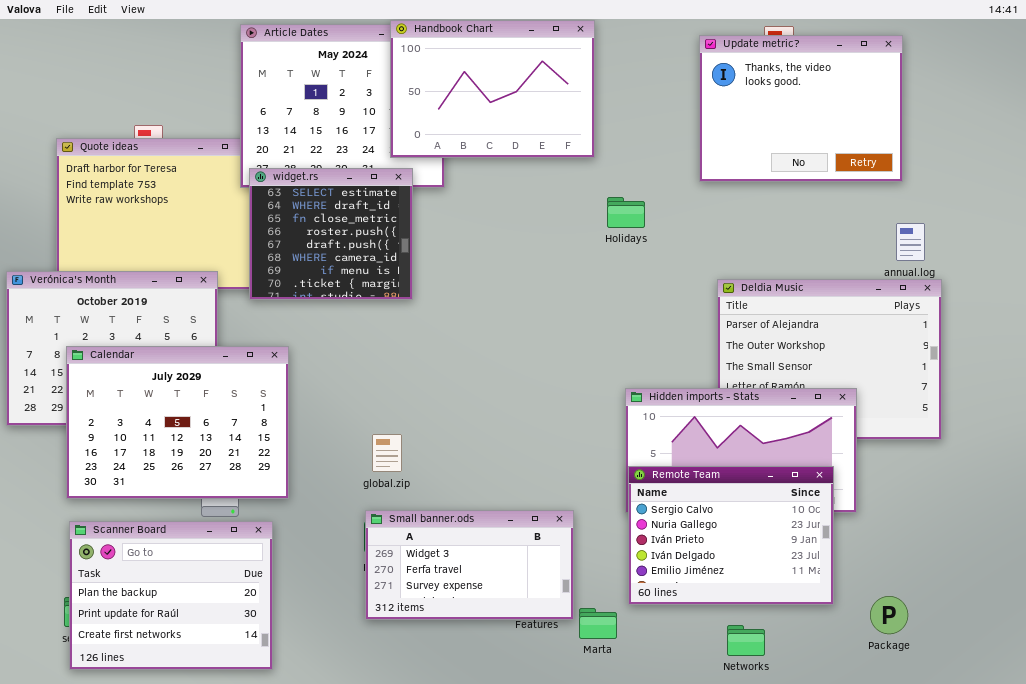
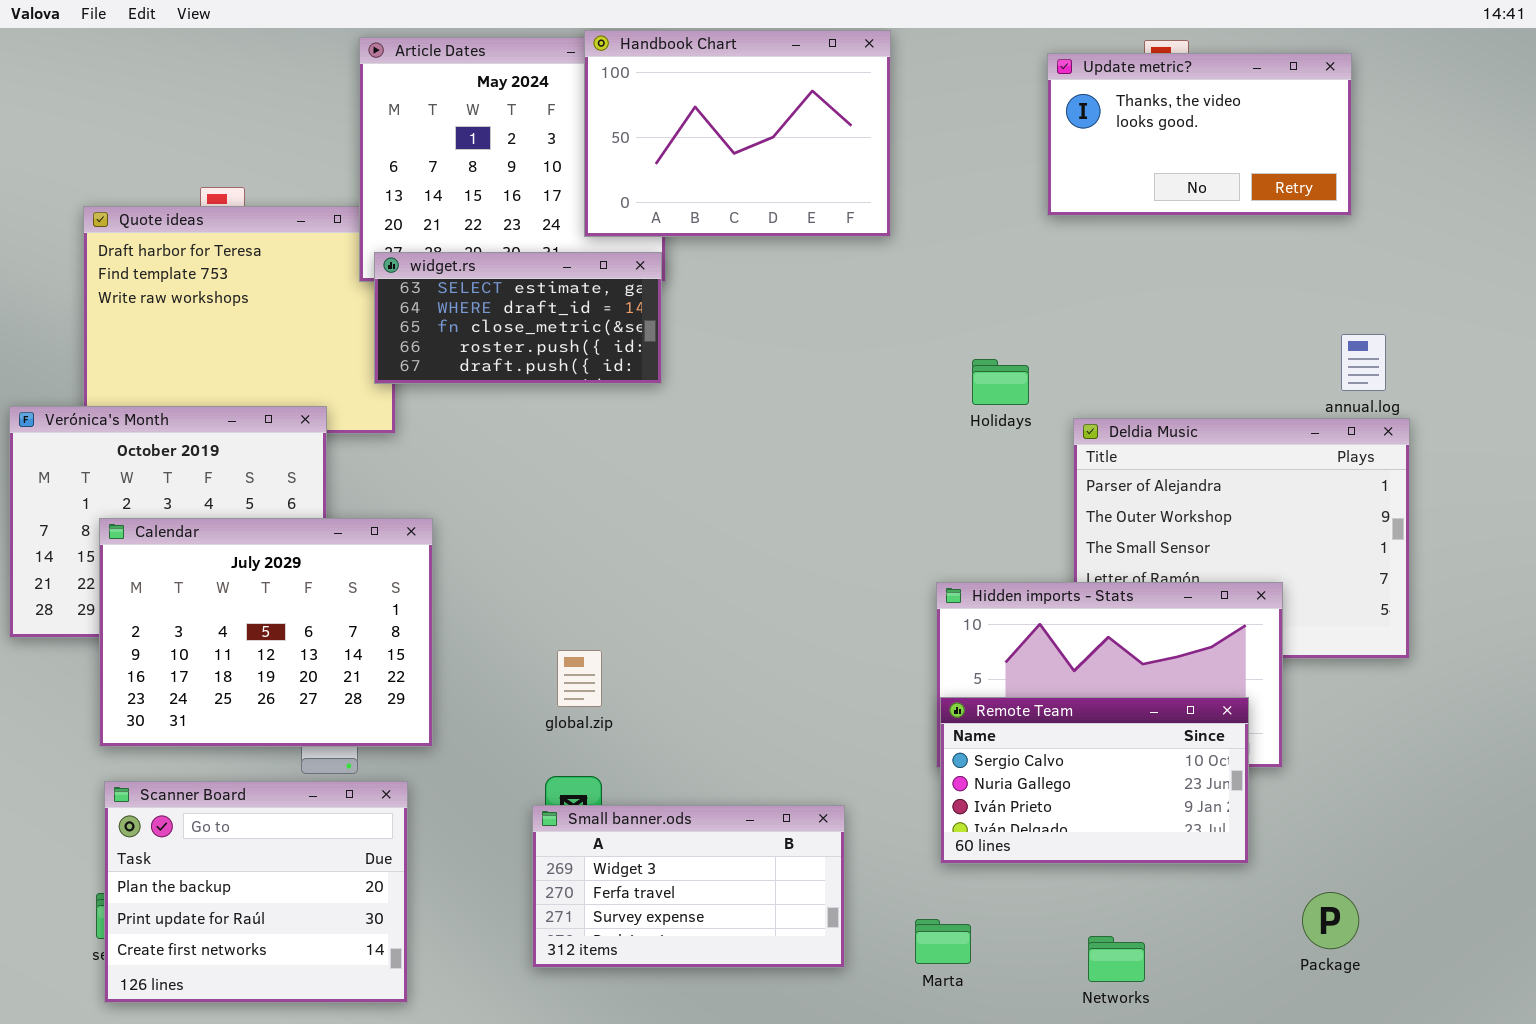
Update metric?: [699,35,903,182] -> [1047,53,1352,216], resized
widget.rs: [249,168,413,300] -> [374,252,662,384], resized
Holidays: [607,197,645,228] -> [972,359,1029,405], moved
Remote Team: [628,466,834,605] -> [940,697,1249,864], resized
Small banner.ods: [365,510,574,620] -> [532,805,845,968], moved
Marta: [579,608,617,639] -> [915,919,971,964], moved

